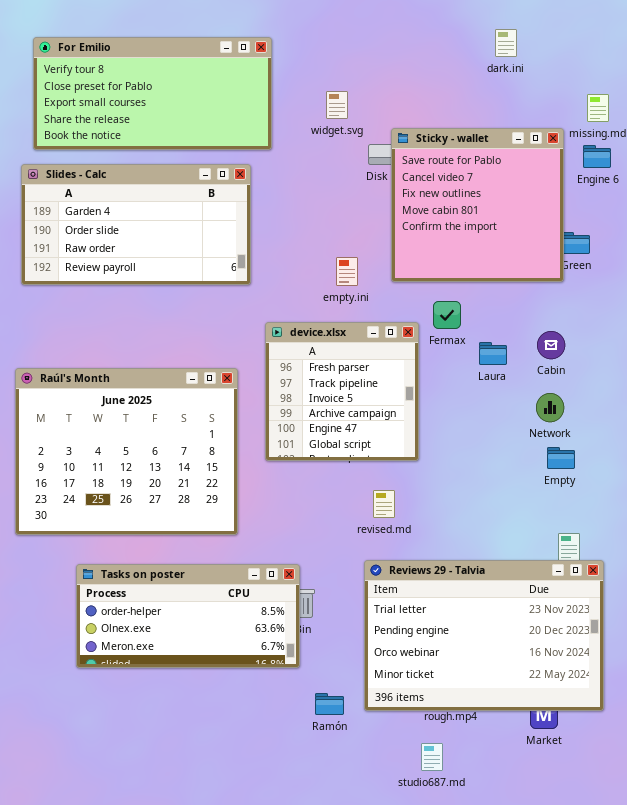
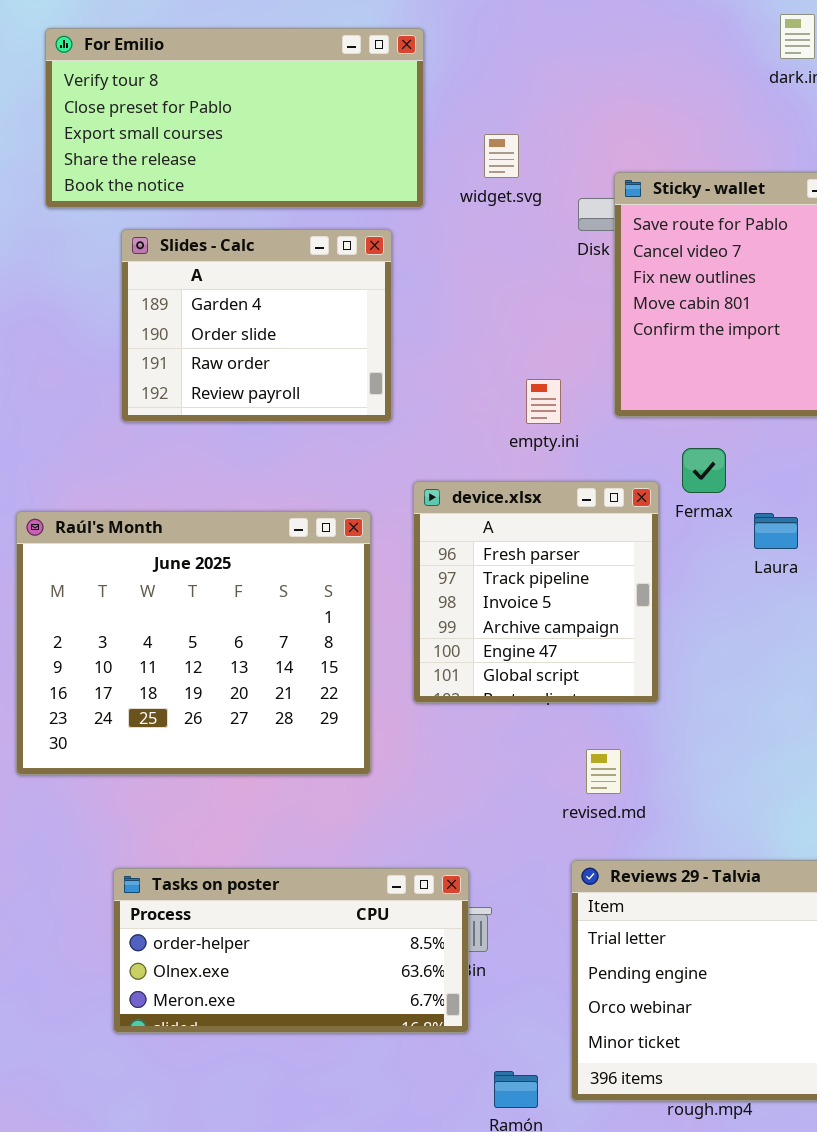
widget.svg: [326,91,348,119] -> [484,134,519,178], moved
Slides - Calc: [21,164,251,285] -> [121,229,392,422], resized
Raúl's Month: [15,368,238,535] -> [16,511,371,775], moved

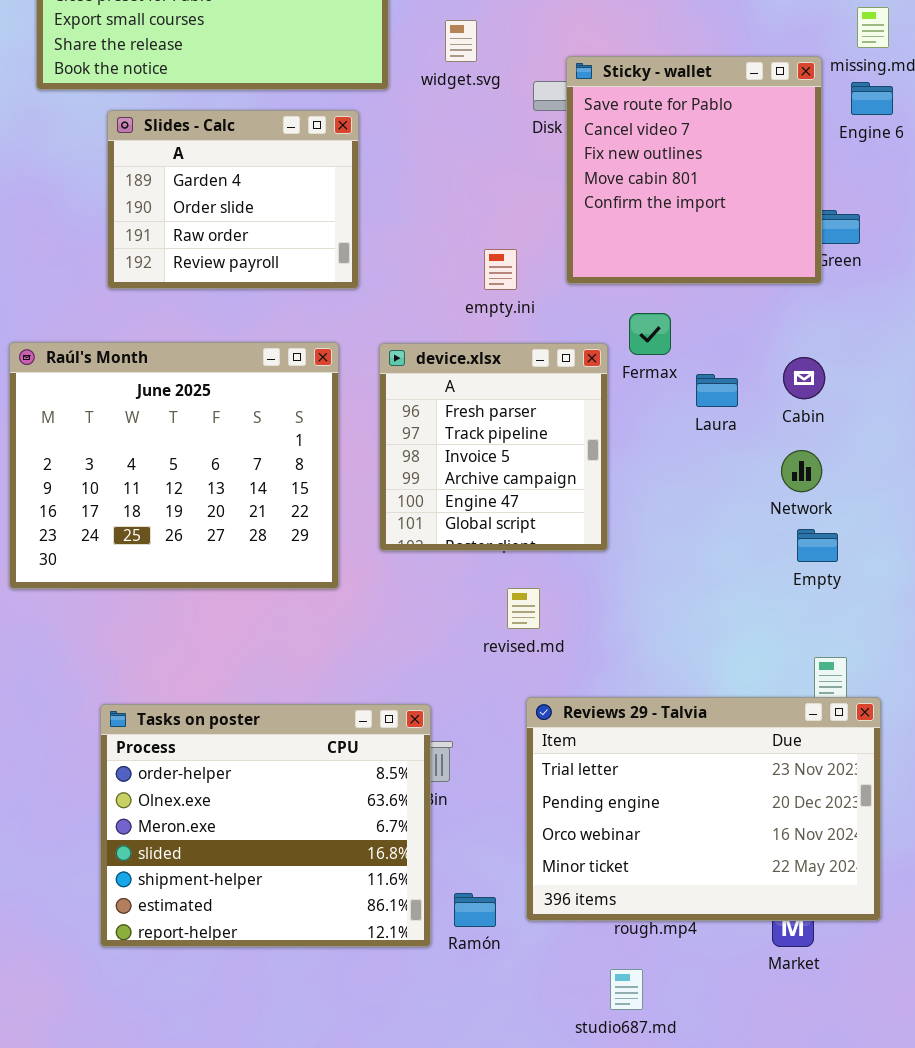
Raúl's Month: [16,511,371,775] -> [9,342,339,589], moved
revised.md: [586,749,621,794] -> [507,588,540,629], moved
Tasks on poster: [113,868,469,1033] -> [100,704,431,947], resized

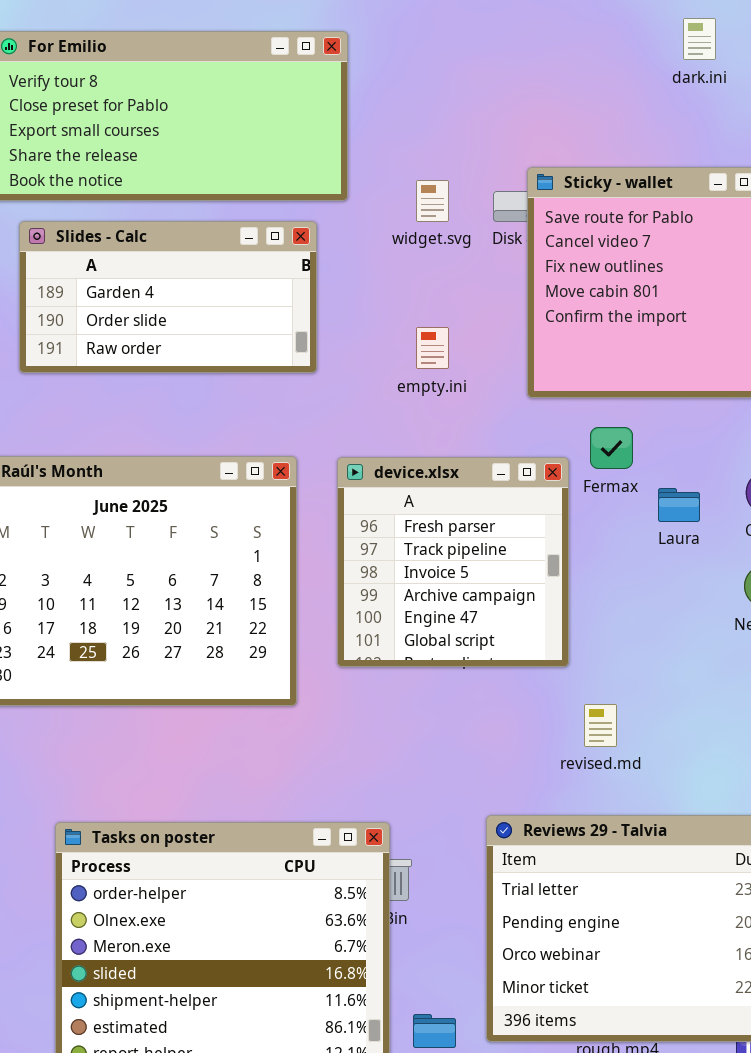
widget.svg: [445,20,477,62] -> [416,180,449,222], moved
Slides - Calc: [107,110,359,289] -> [19,221,317,373], resized
empty.ini: [484,249,517,290] -> [416,327,449,369], moved
revised.md: [507,588,540,629] -> [584,704,617,747], moved

